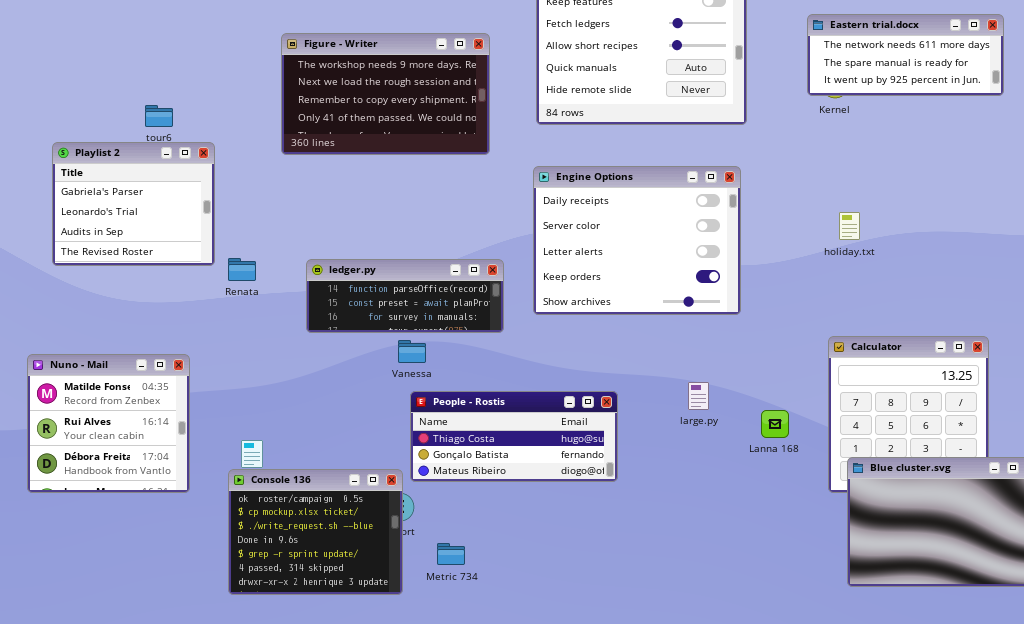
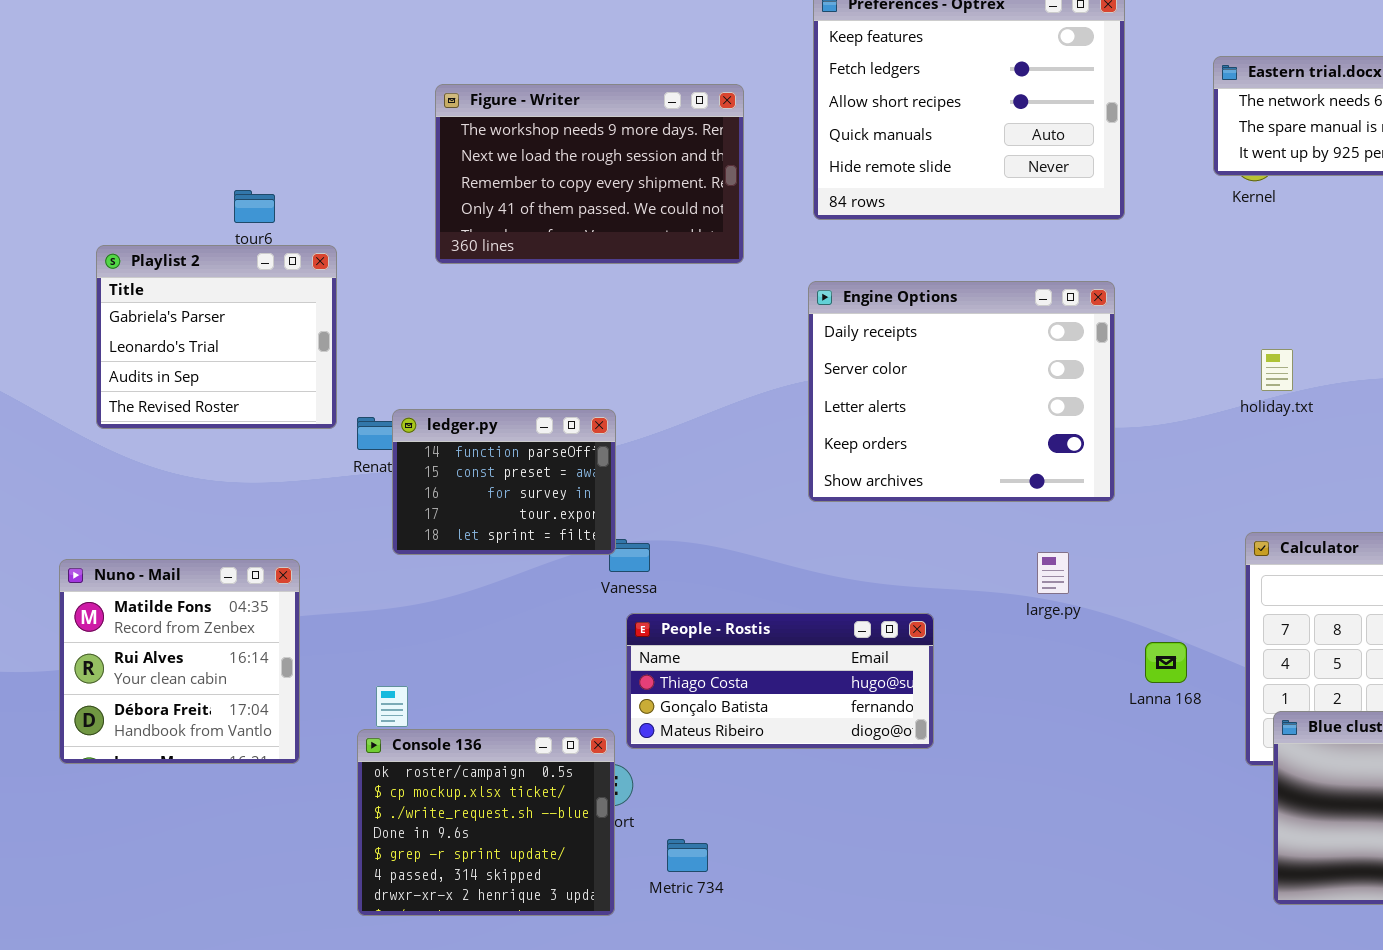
ledger.py: [306,259,504,333] -> [392,409,616,555], moved, resized
large.py: [688,382,709,410] -> [1037,552,1069,594], moved

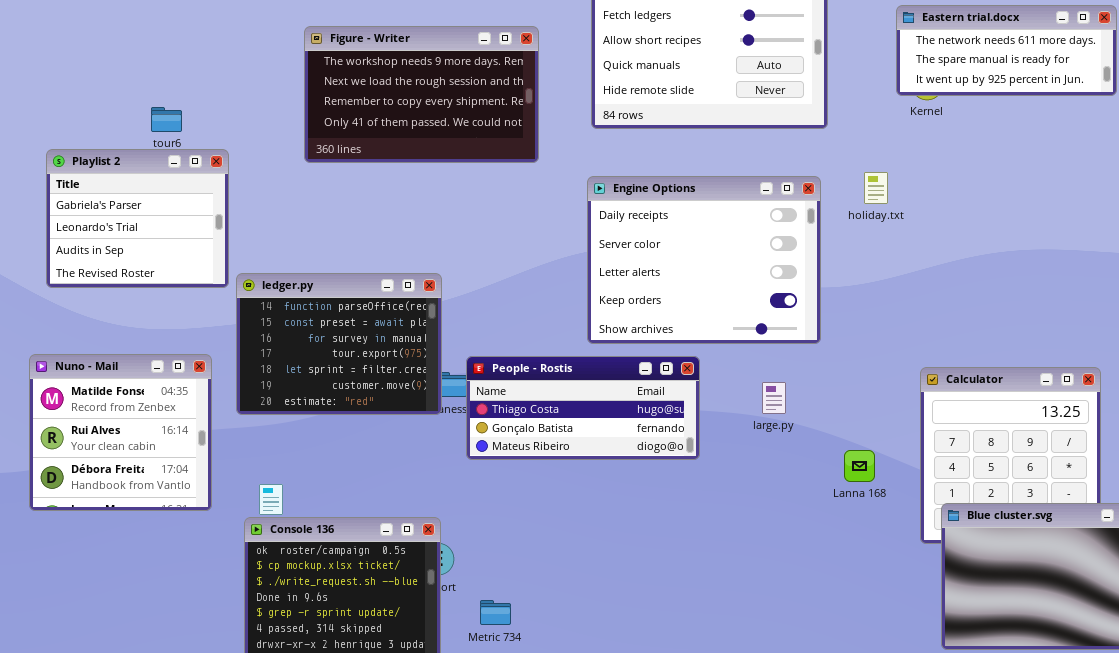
holiday.txt: [1261,349,1293,391] -> [864,172,888,204], moved
ledger.py: [392,409,616,555] -> [236,273,442,415], resized
Nuno - Mail: [59,559,300,764] -> [29,354,212,511], moved
People - Rostis: [626,613,934,749] -> [466,356,700,460], moved

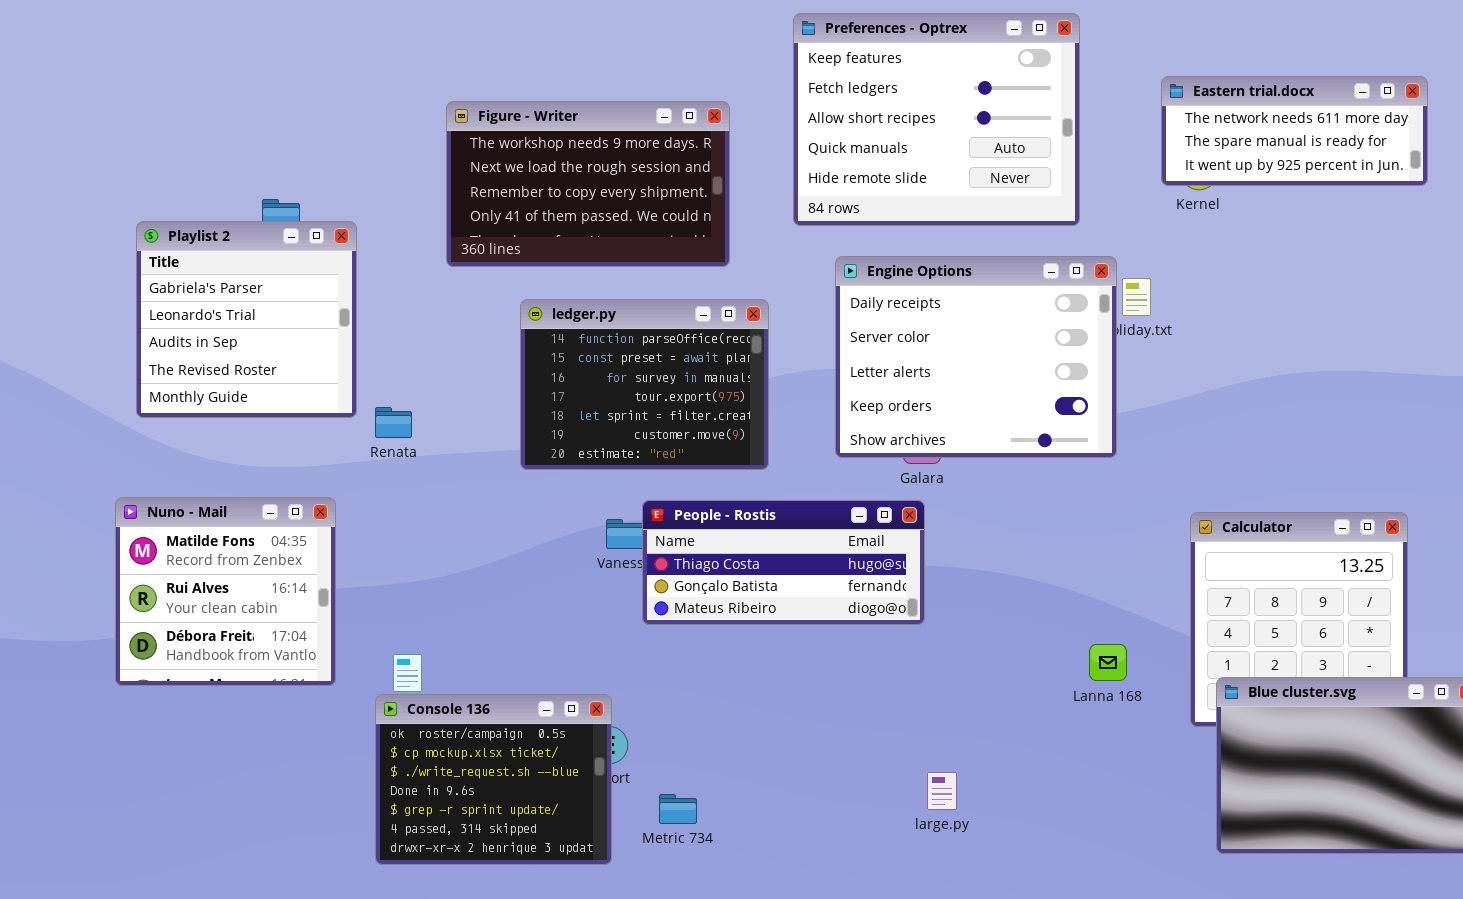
Playlist 2: [46,149,229,288] -> [136,221,357,418], resized
Engine Options: [587,176,821,344] -> [835,256,1117,458], moved
ledger.py: [236,273,442,415] -> [520,299,769,470], moved
large.py: [762,382,786,414] -> [927,772,957,810], moved
Lanna 168: [844,450,875,482] -> [1089,644,1127,681], moved

